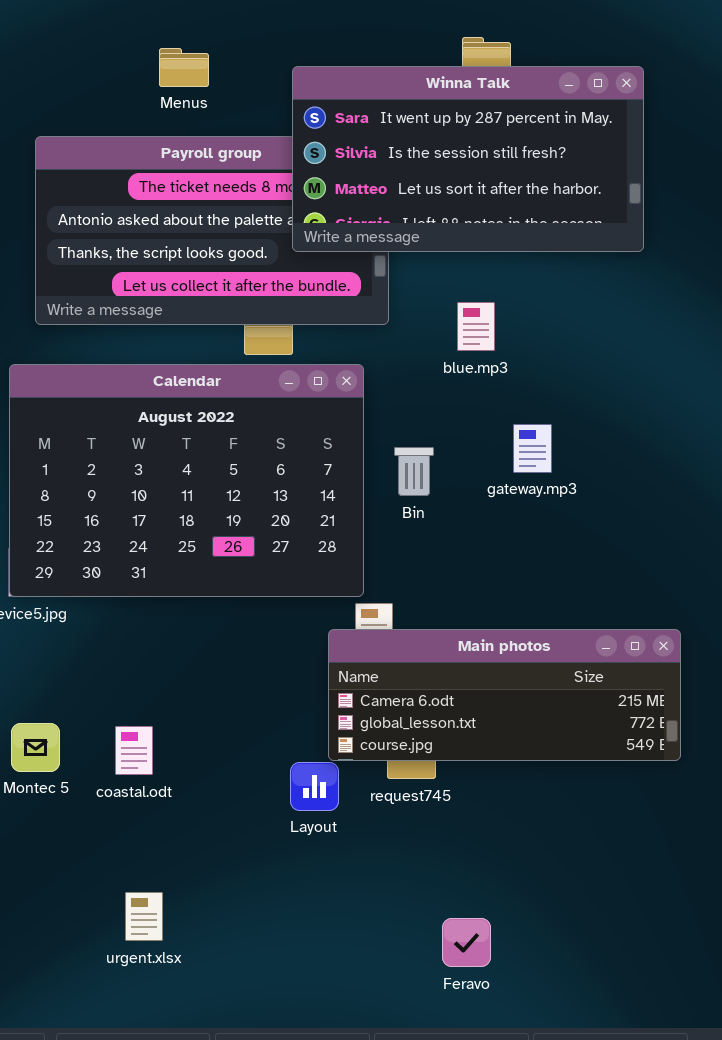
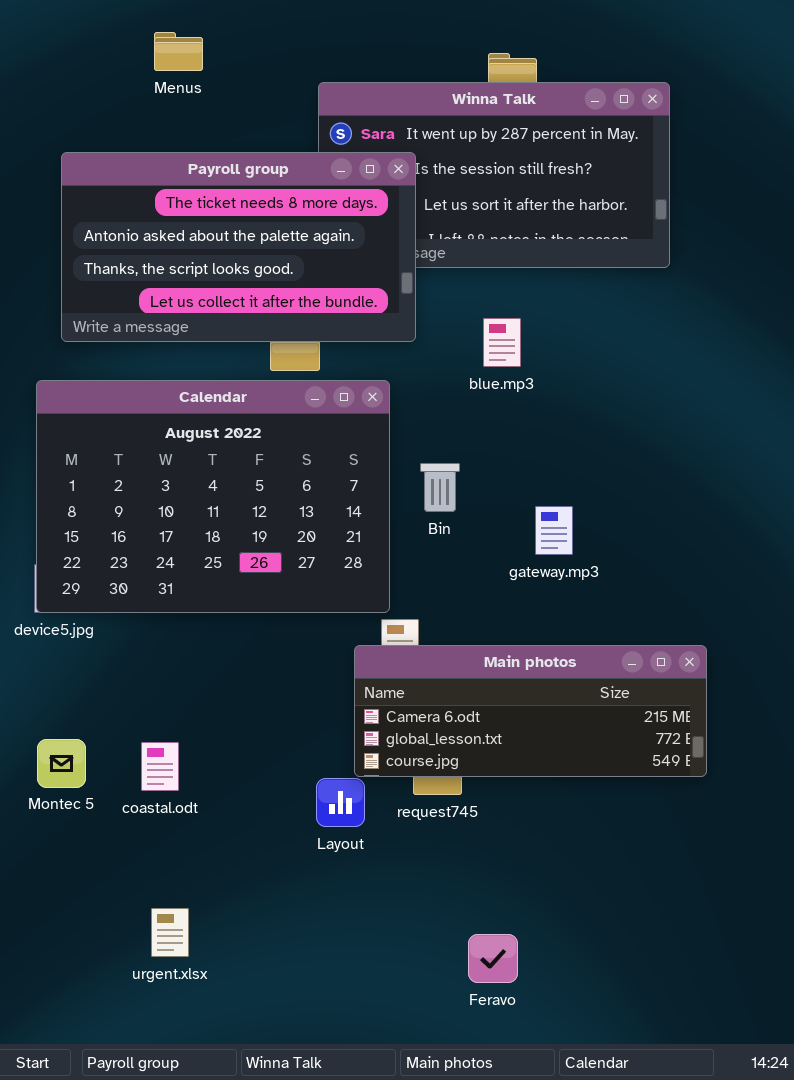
Menus: [159,48,209,87] -> [154,32,203,71], moved
Payroll group: [35,136,389,325] -> [61,152,416,342], raised
gateway.mp3: [513,424,552,473] -> [535,506,573,555], moved

